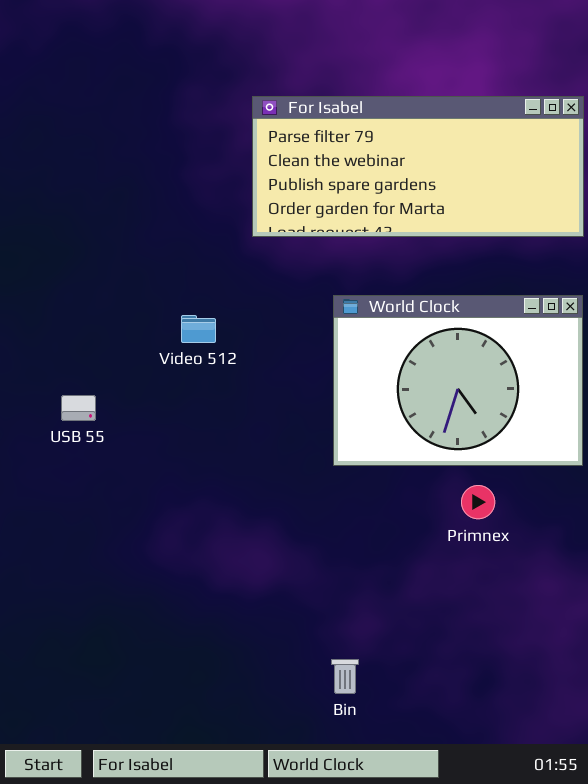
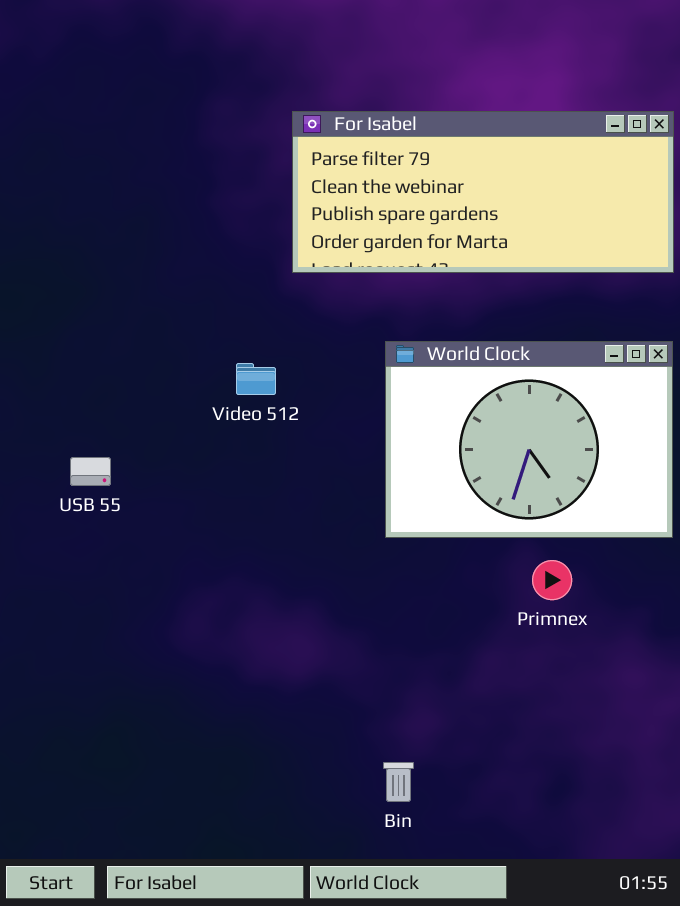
Video 512: [181,315,216,343] -> [236,363,276,395], moved

